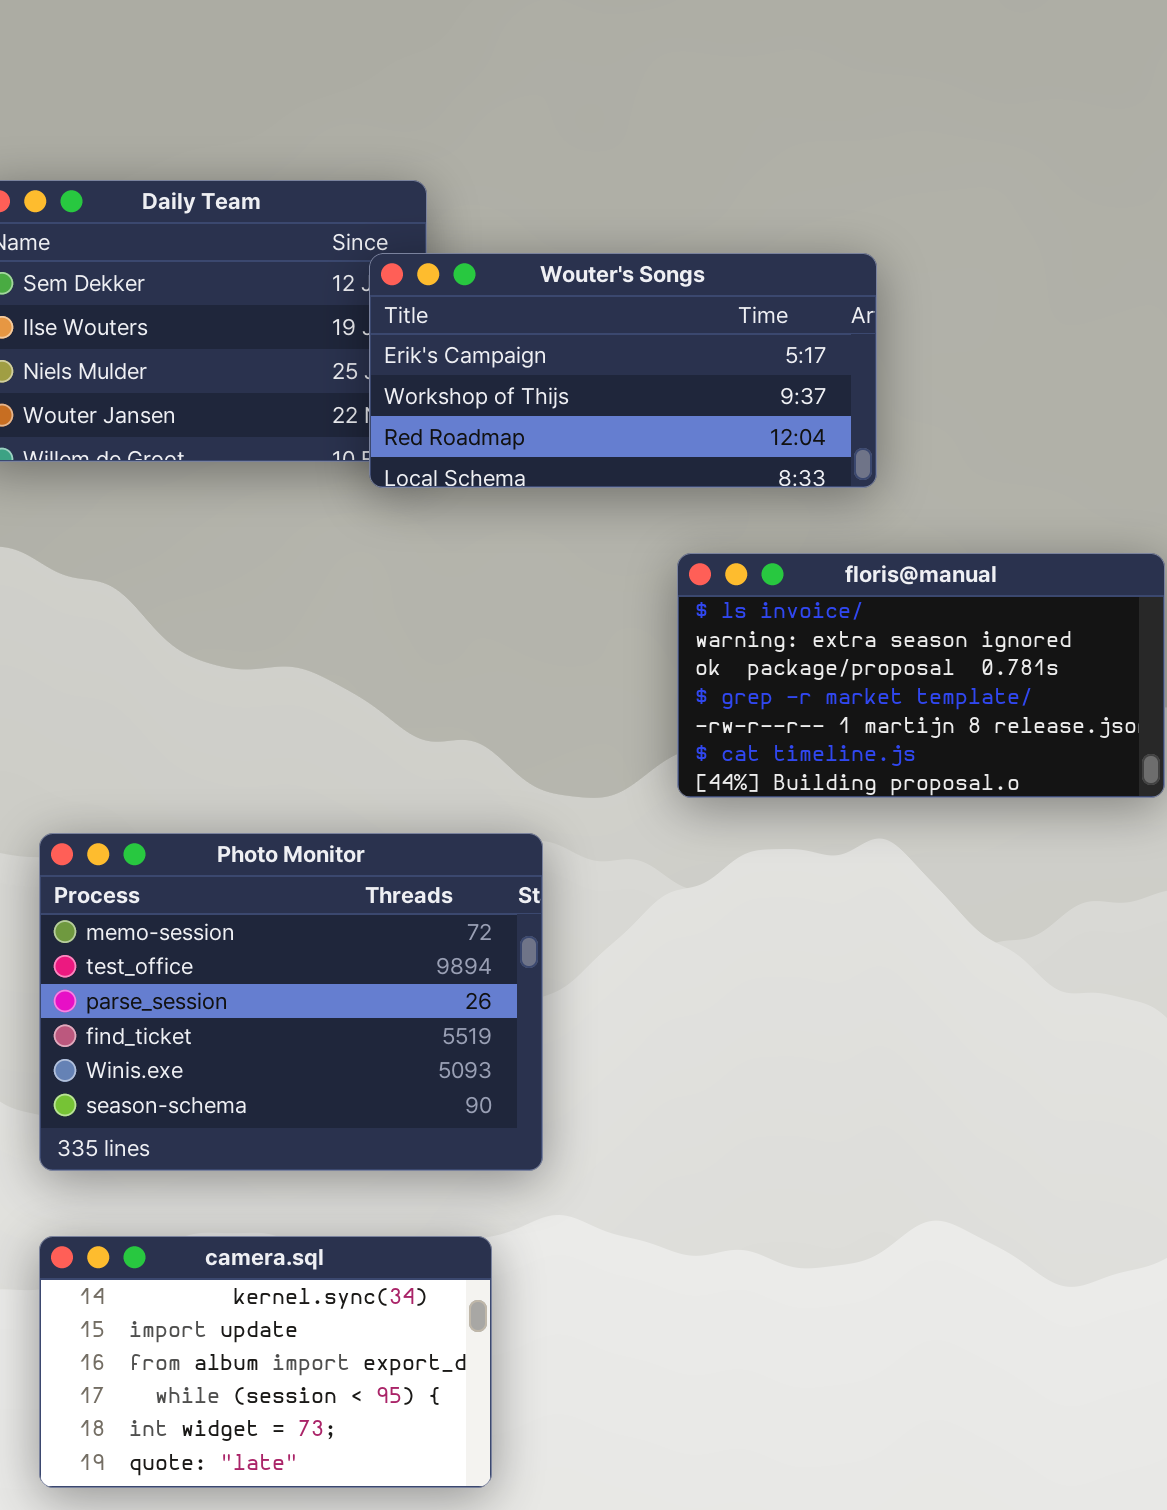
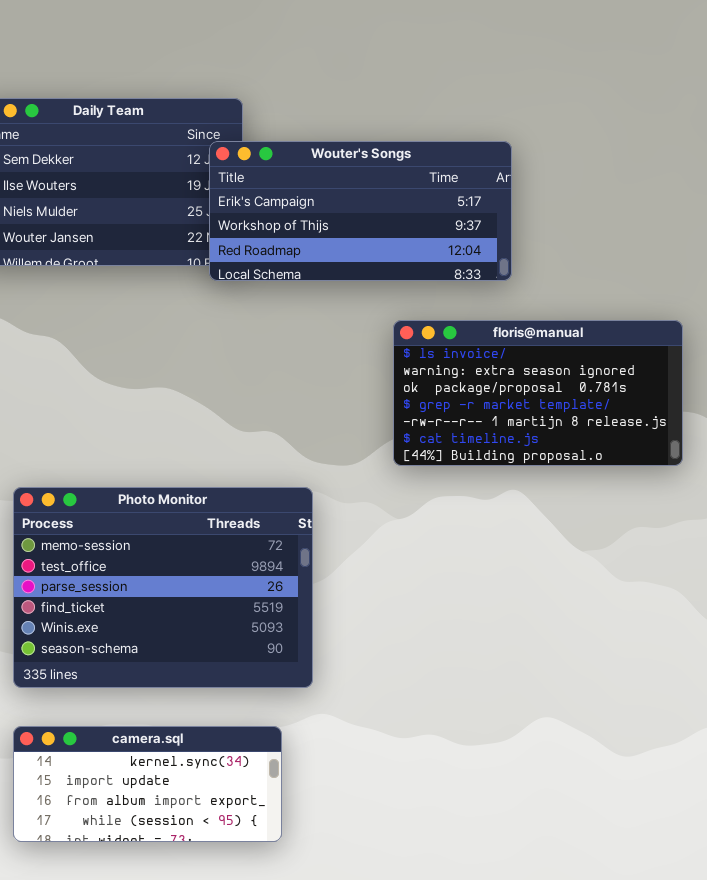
camera.sql: [39,1236,492,1488] -> [13,726,282,842], resized

